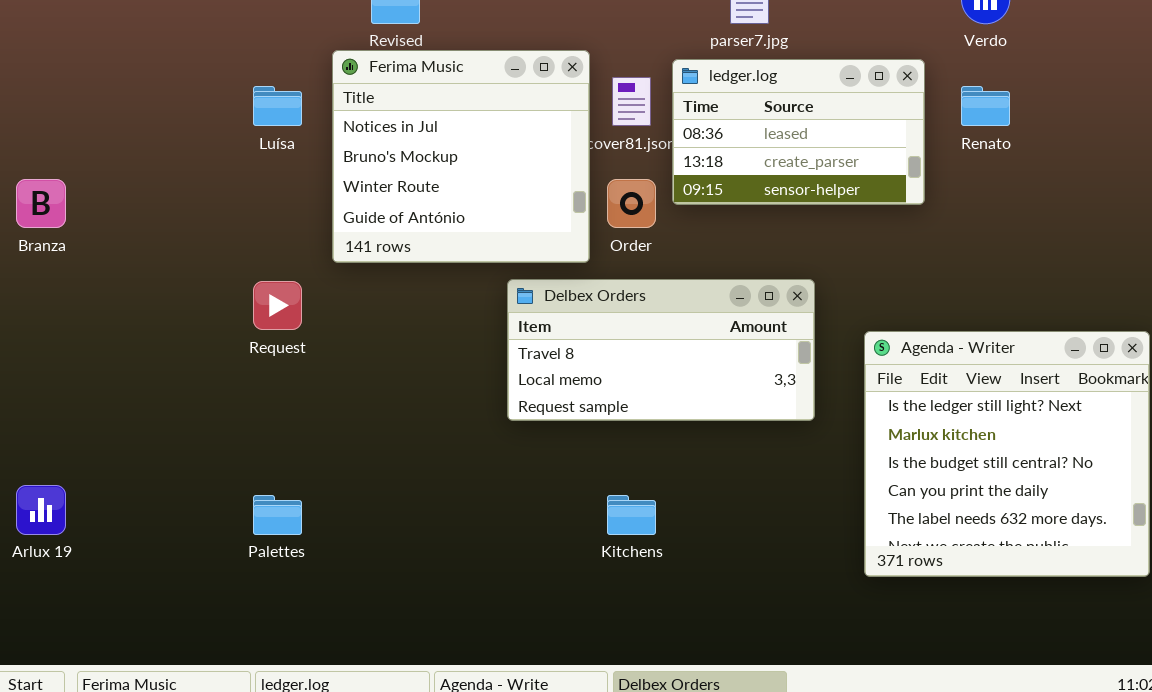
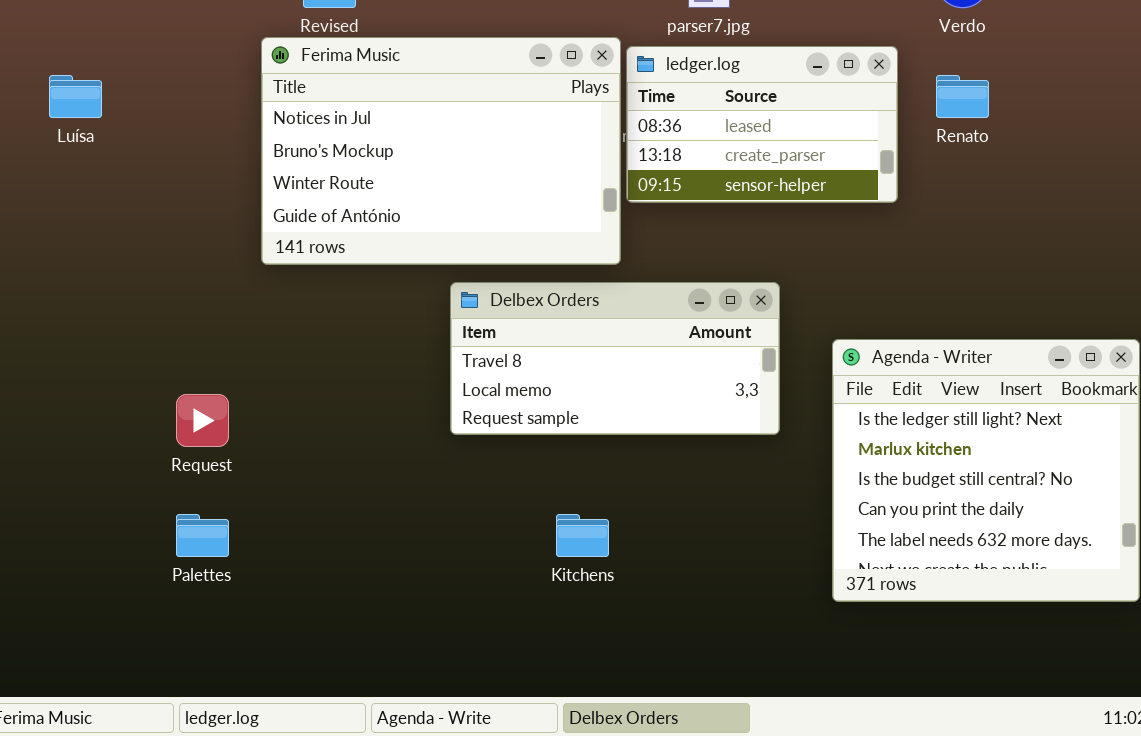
Ferima Music: [332,50,590,263] -> [261,37,621,265], resized
Luísa: [253,86,302,126] -> [49,75,102,118], moved
Request: [253,281,302,330] -> [176,394,229,447], moved

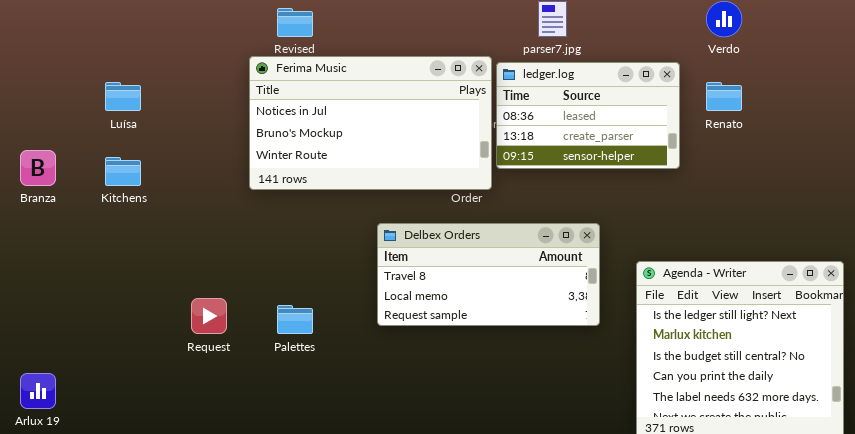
Ferima Music: [261,37,621,265] -> [249,56,492,190], resized
Palettes: [176,514,229,557] -> [277,305,313,334], moved
Kitchens: [556,514,609,557] -> [105,157,141,186], moved

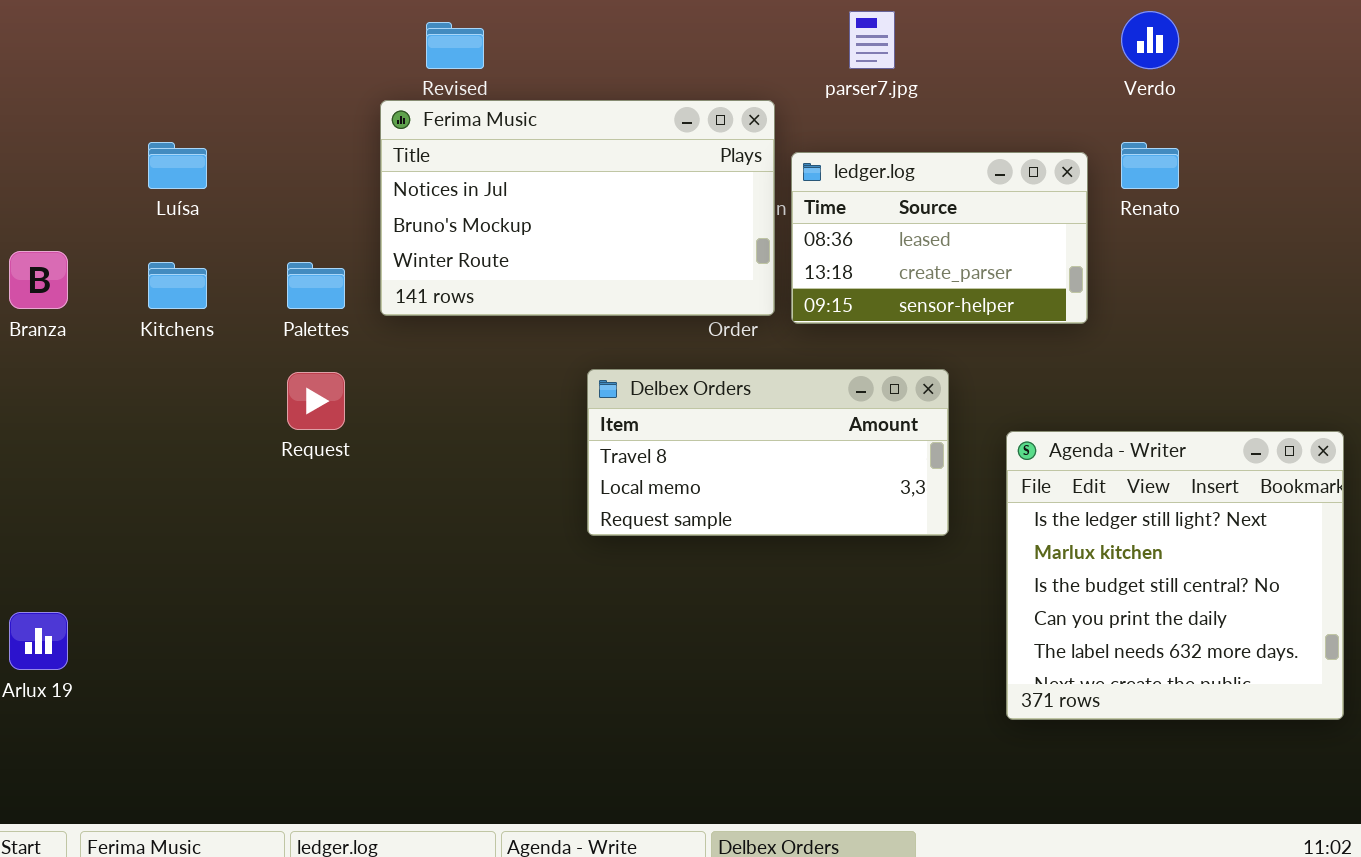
ledger.log: [496,62,680,169] -> [791,152,1088,324], moved
Request: [191,298,227,334] -> [287,372,345,430], moved
Palettes: [277,305,313,334] -> [287,262,345,309], moved

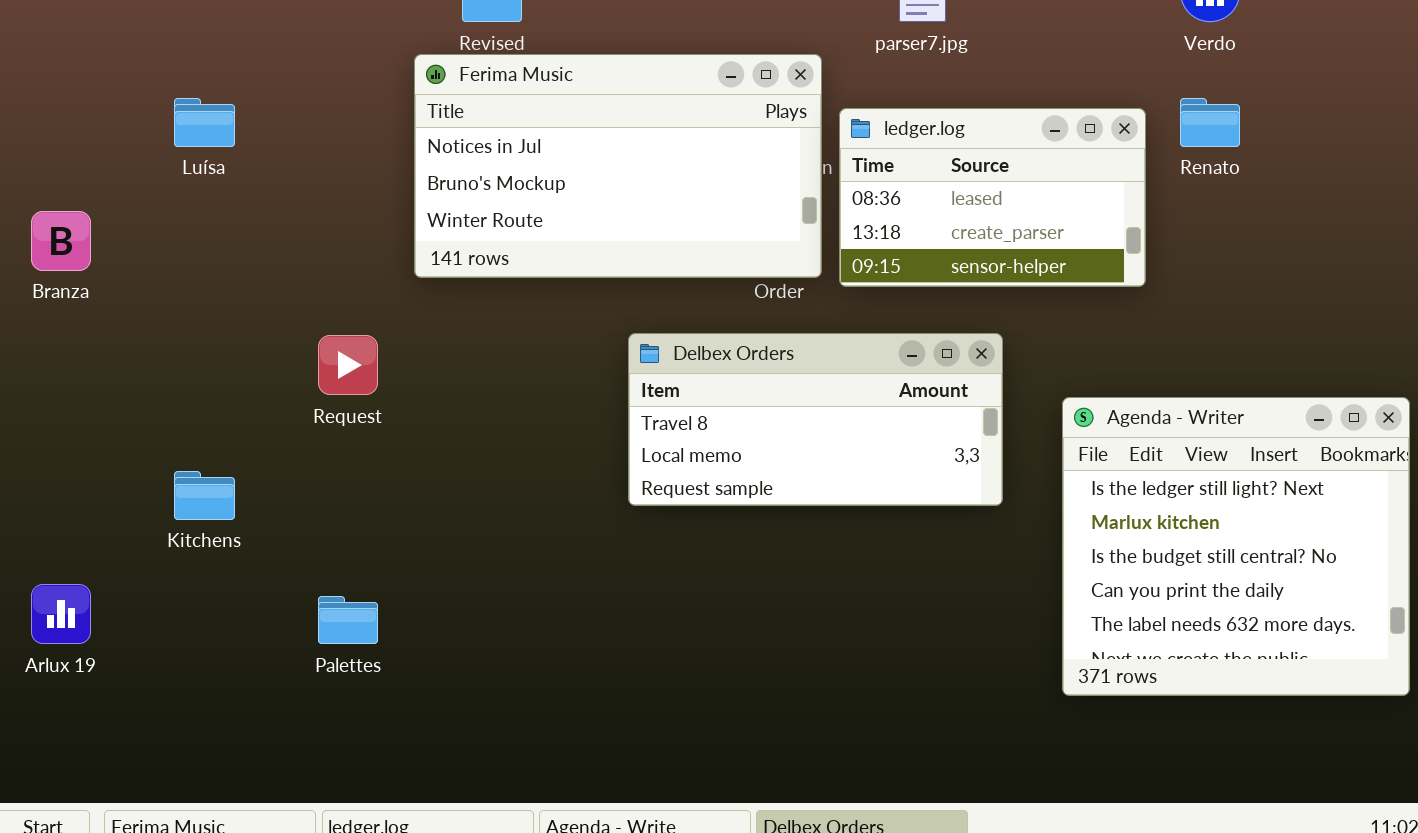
Kitchens: [148,262,207,309] -> [174,471,235,520], moved
Palettes: [287,262,345,309] -> [318,596,378,644], moved

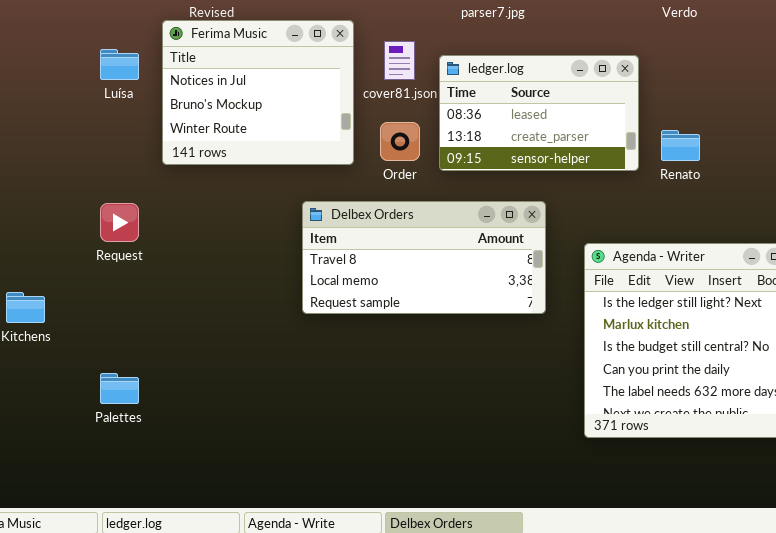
Ferima Music: [414,54,822,278] -> [162,20,354,165], resized
Luísa: [174,98,235,147] -> [100,49,139,80], moved
Renato: [1180,98,1240,147] -> [661,130,700,161], moved

